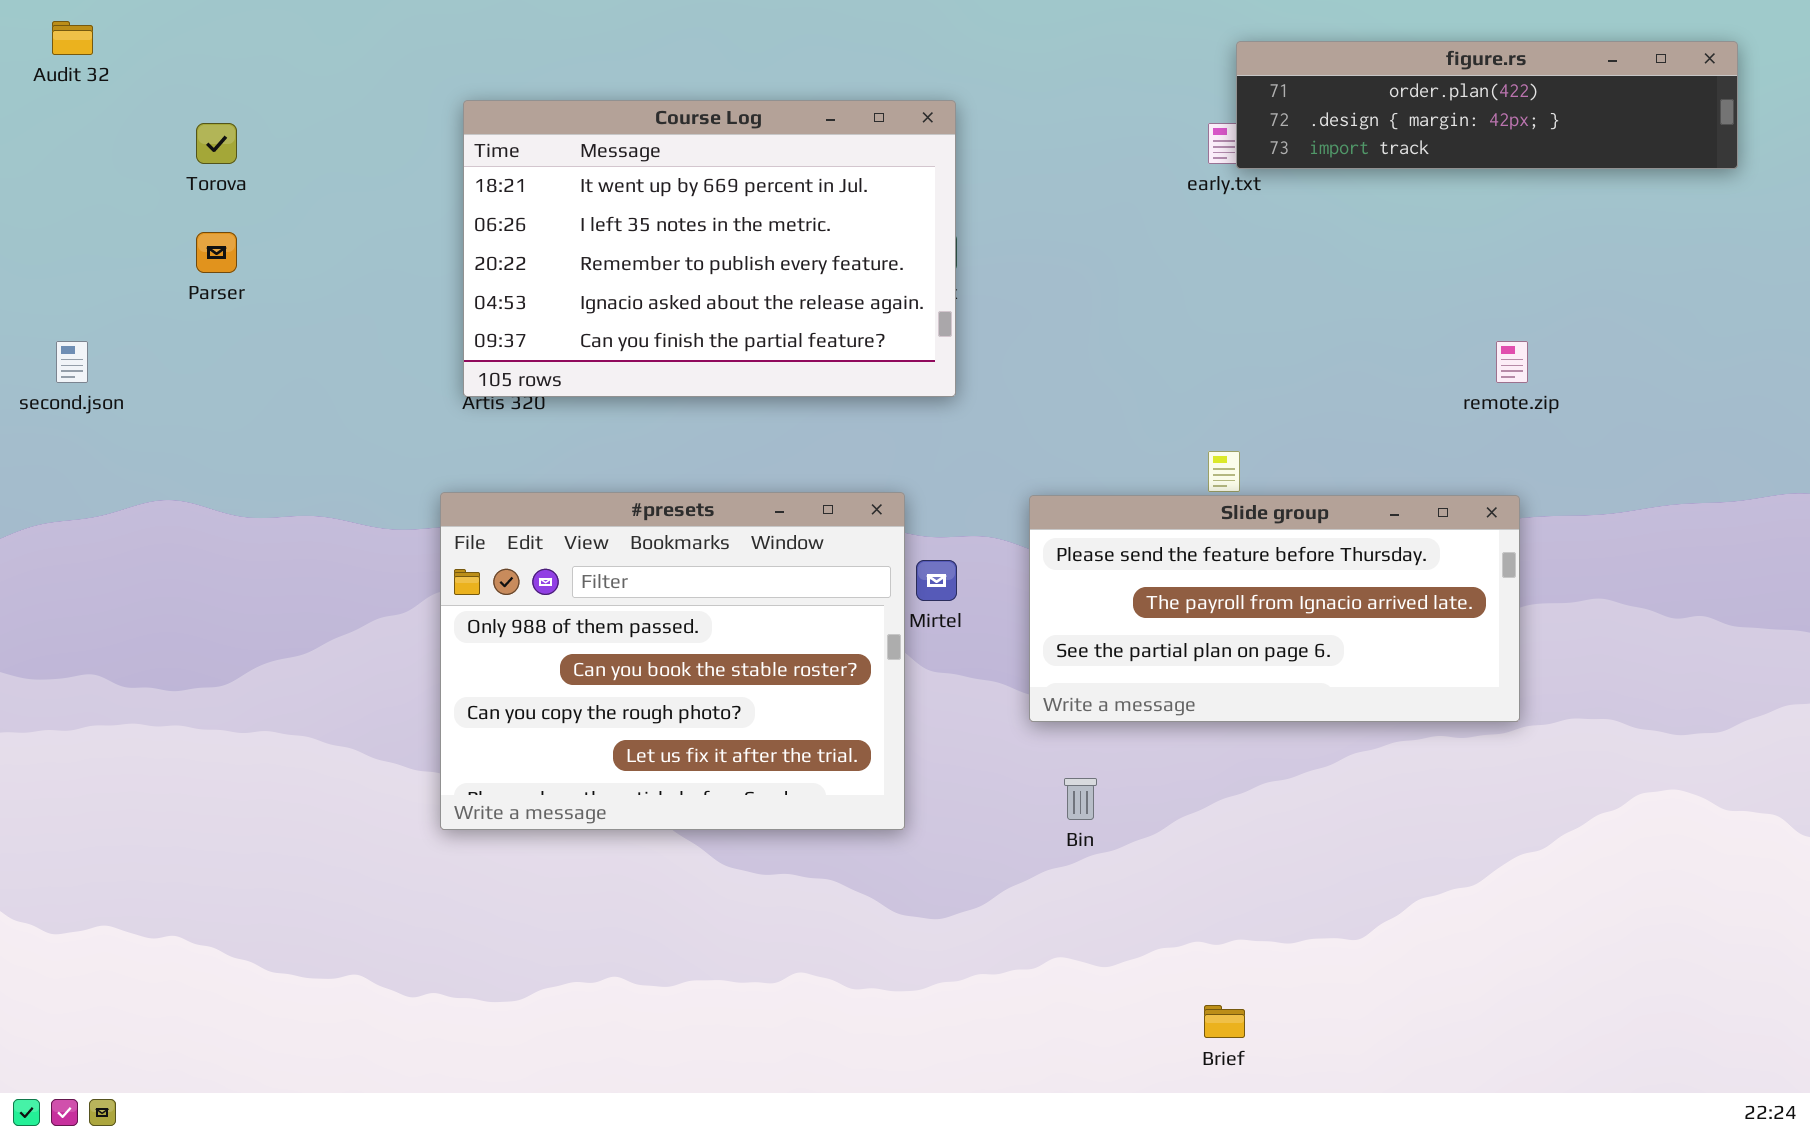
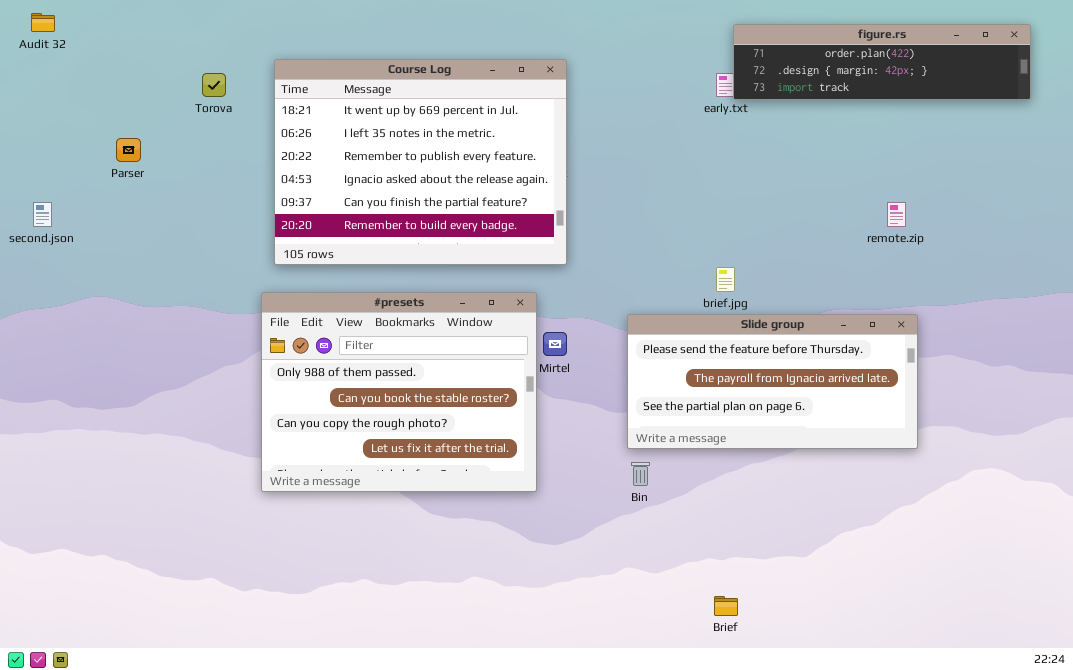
Course Log: [463,100,956,397] -> [274,59,567,265], resized
Torova: [196,123,237,164] -> [202,73,226,97], moved
Slide group: [1029,495,1520,722] -> [627,314,918,449], moved

